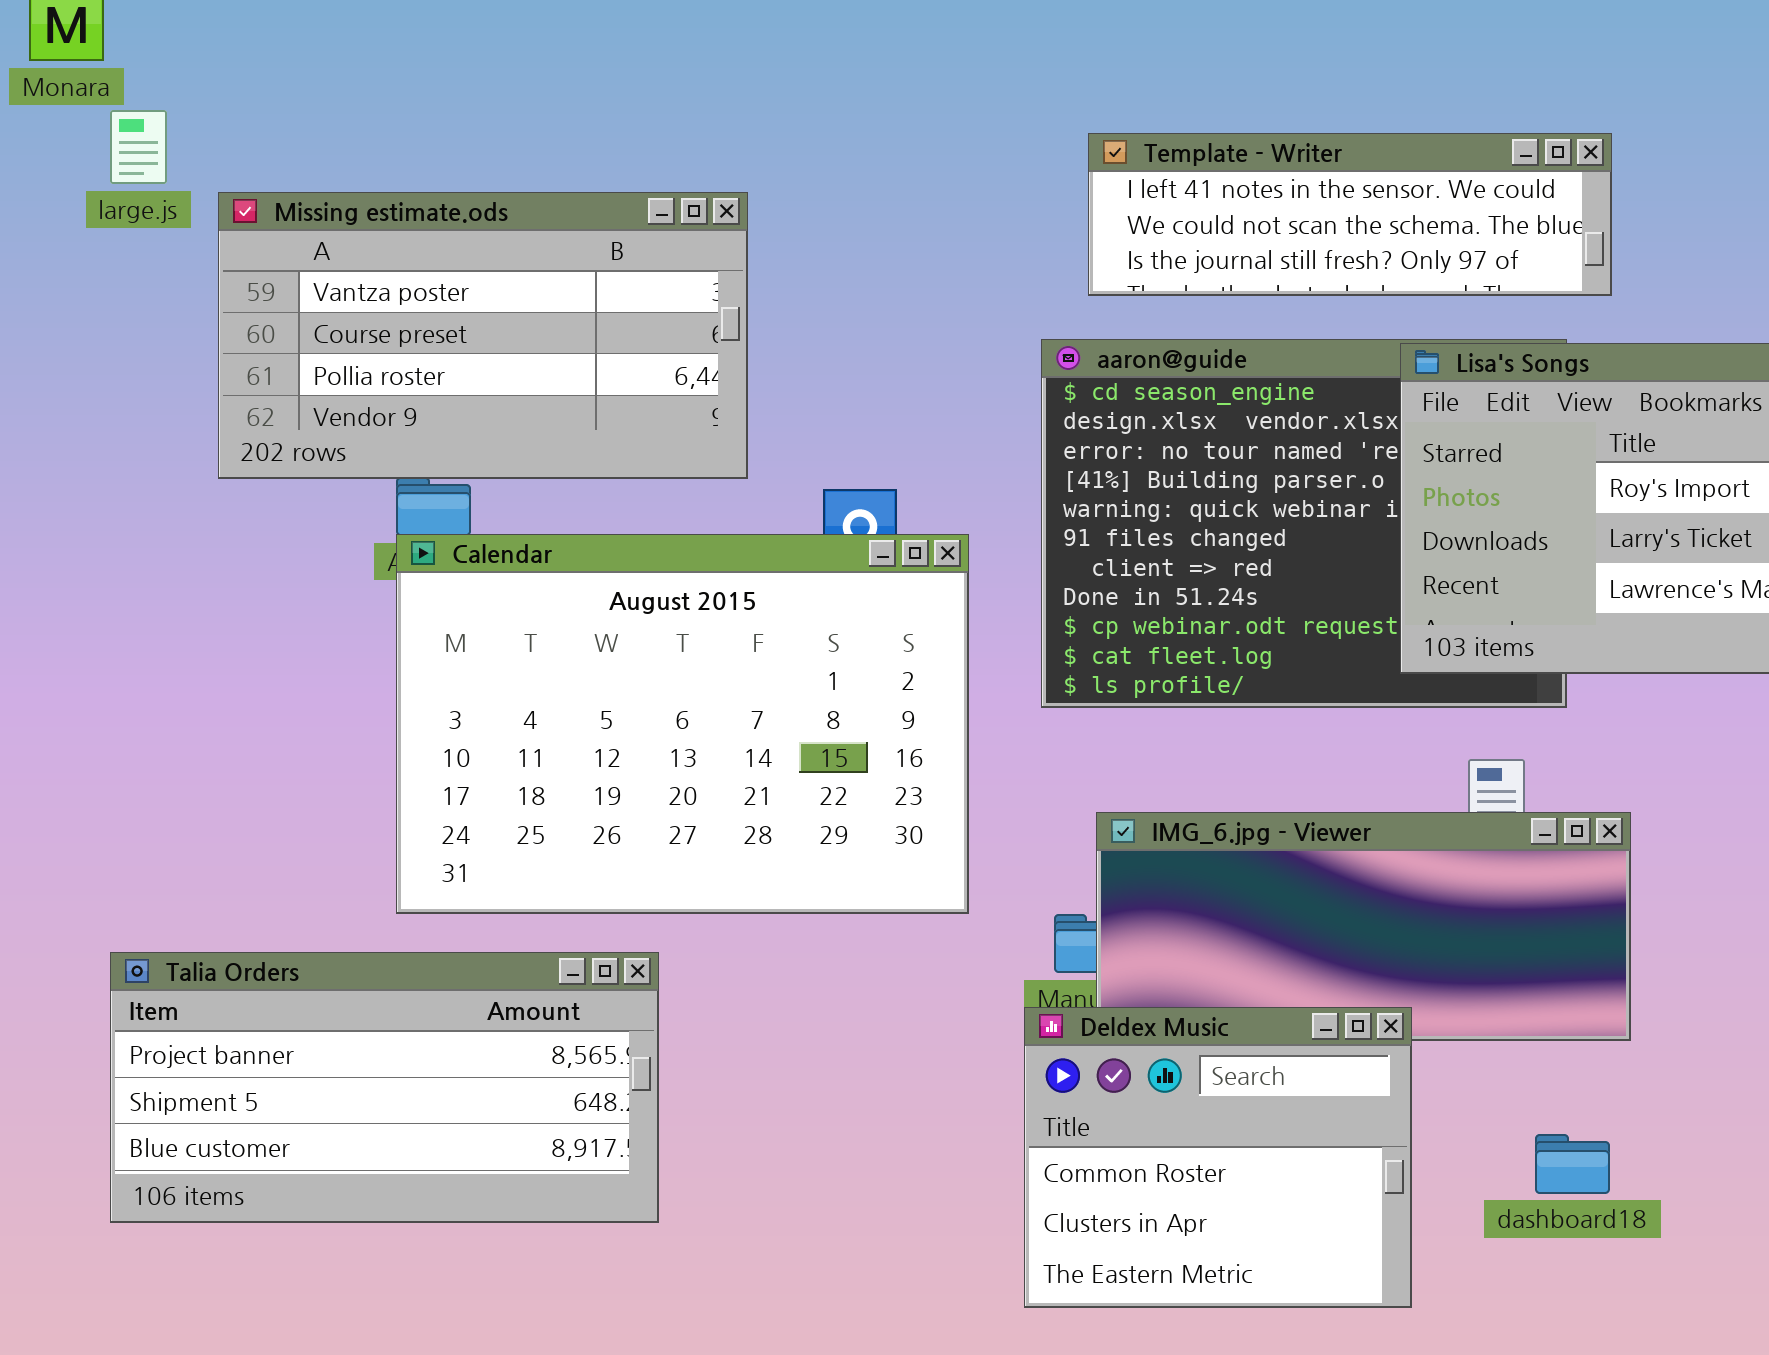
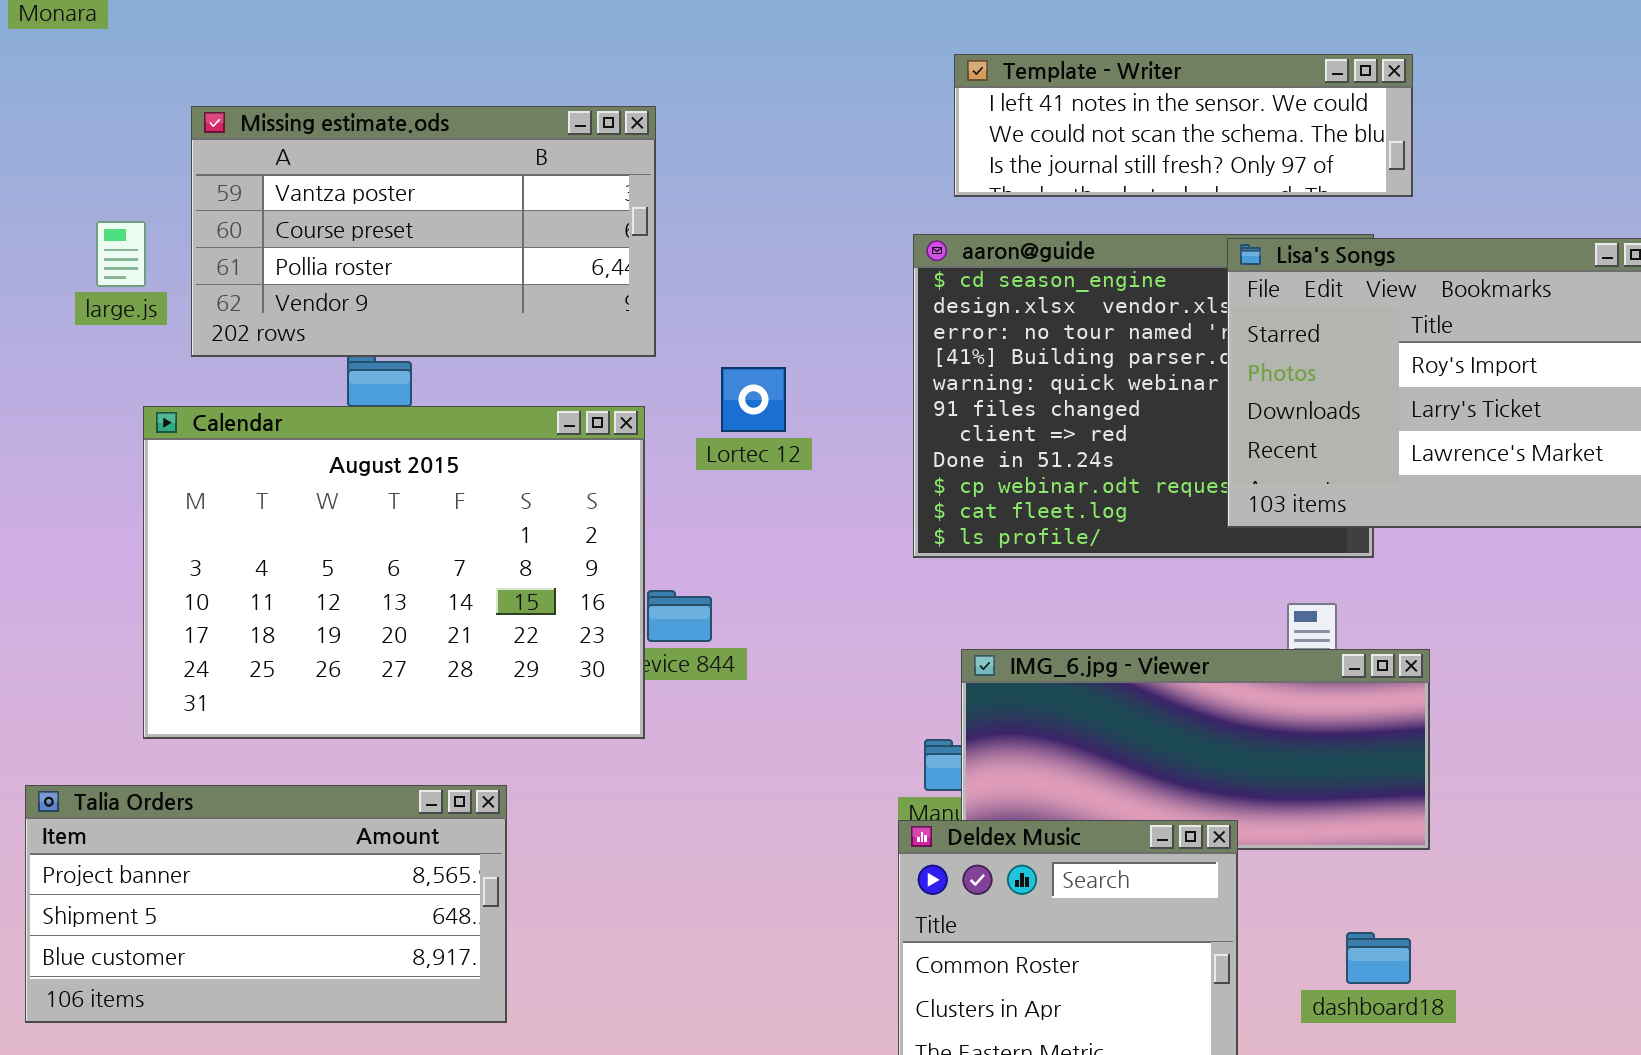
large.js: [110,110,167,184] -> [96,221,146,287], moved
Calendar: [396,534,969,914] -> [143,406,645,739], moved
Talia Orders: [110,952,659,1223] -> [25,785,507,1023], moved

